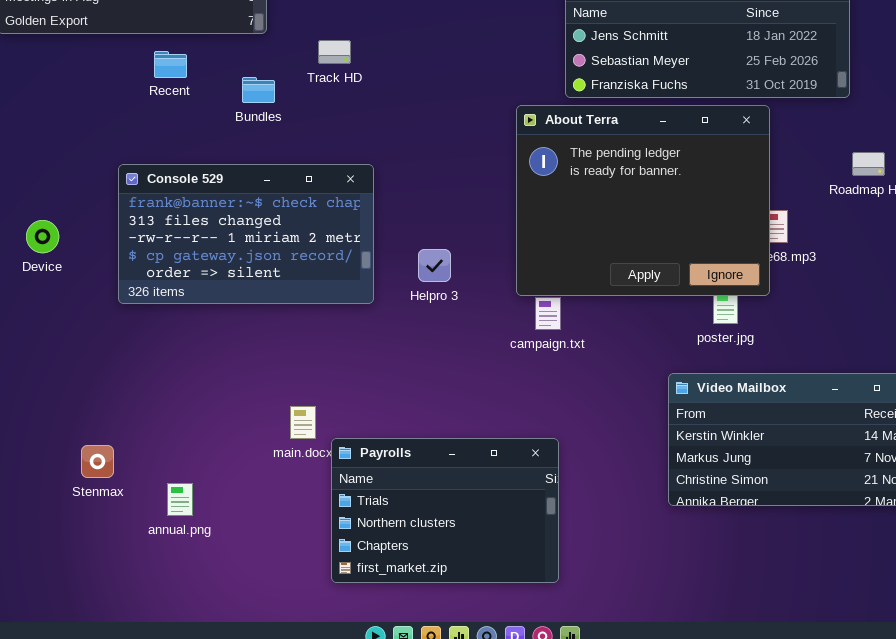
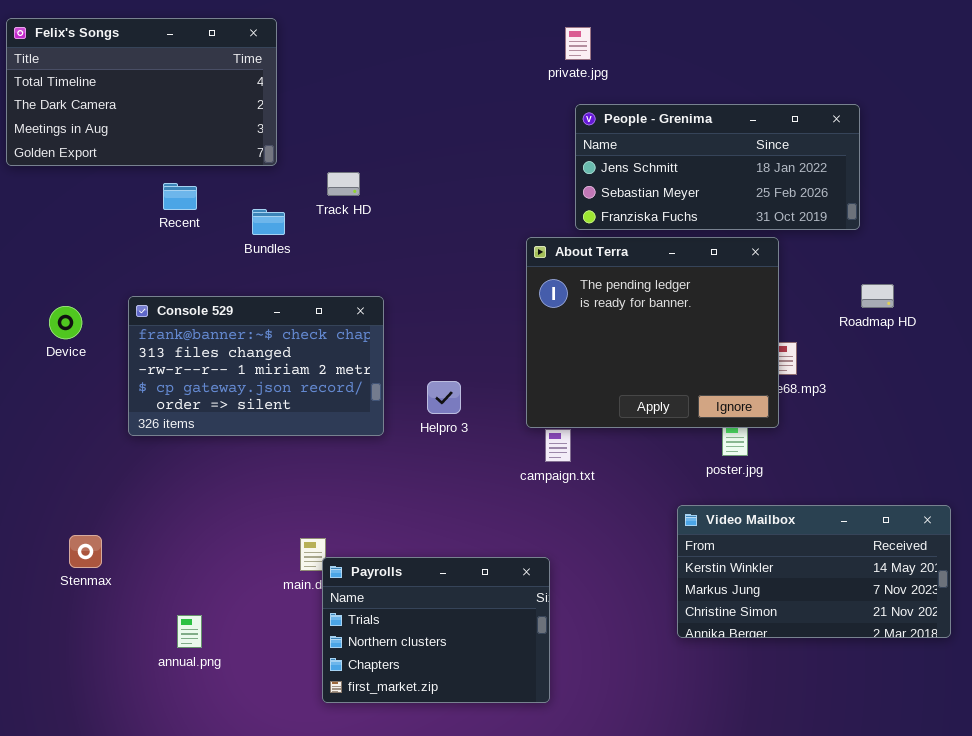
Device: [26,220,59,253] -> [49,306,82,339], moved
Payrolls: [331,438,559,583] -> [322,557,550,703], moved
Stenmax: [81,445,114,478] -> [69,535,102,568], moved

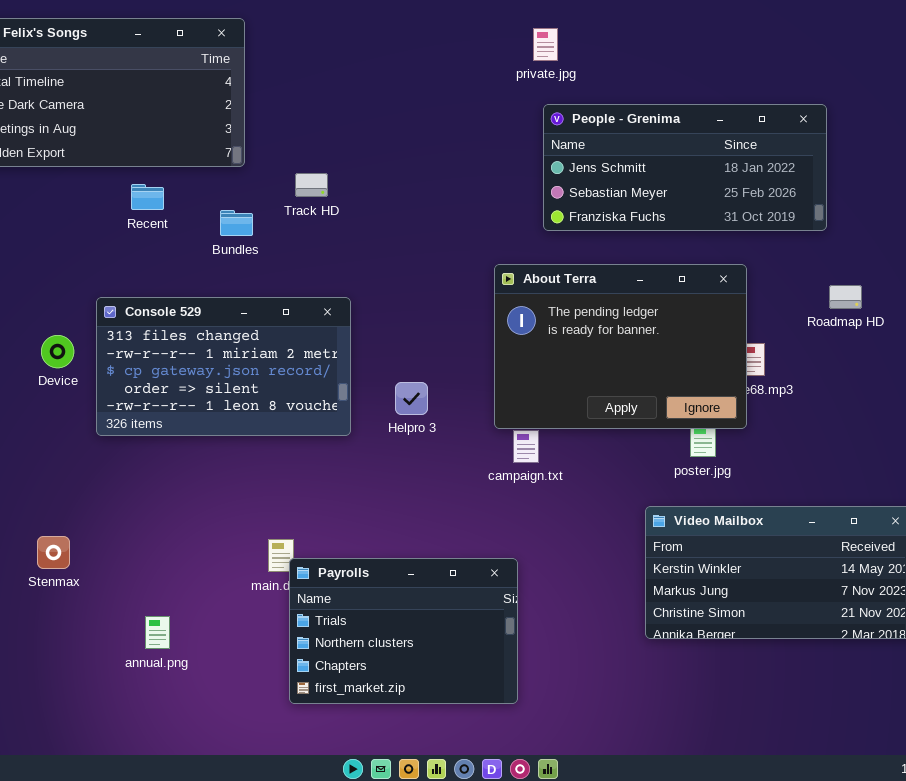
About Terra: [526,237,779,428] -> [494,264,747,429], resized
Console 529: [128,296,384,436] -> [96,297,351,436], scrolled down 1 row
Device: [49,306,82,339] -> [41,335,74,368], moved

